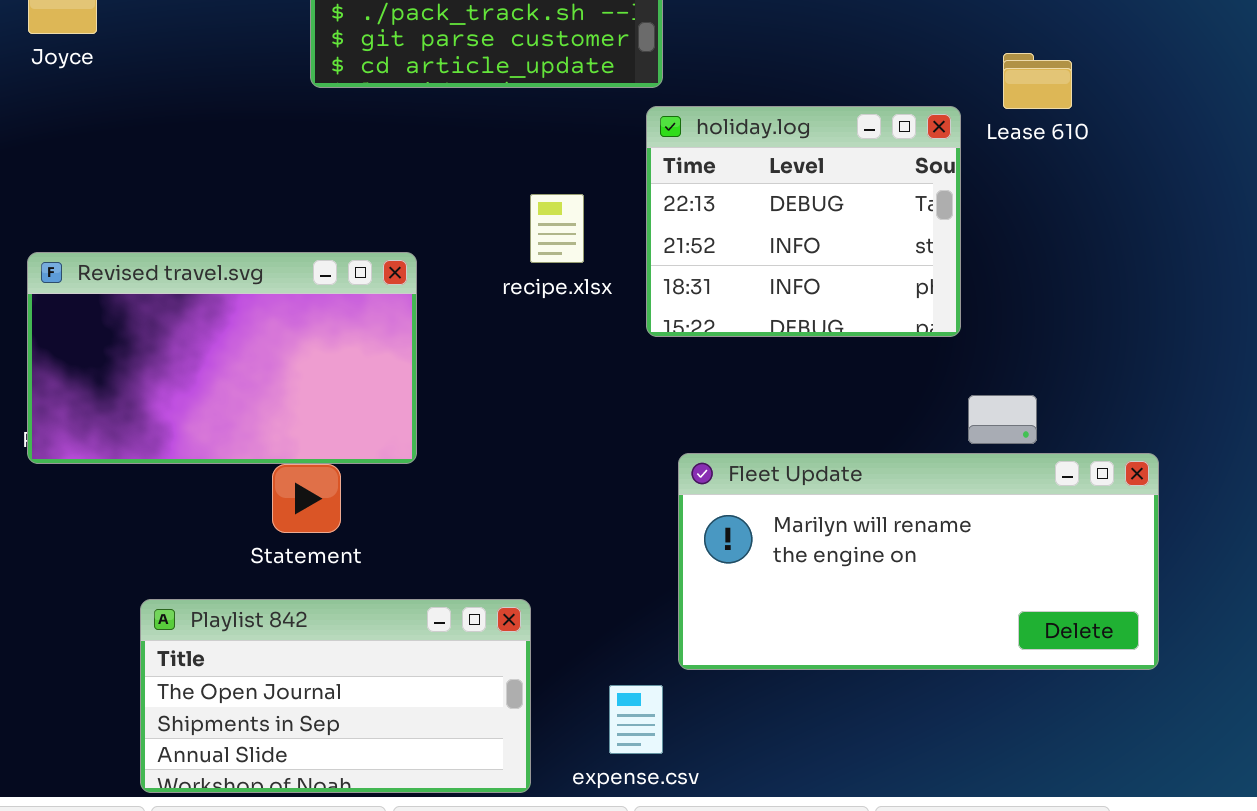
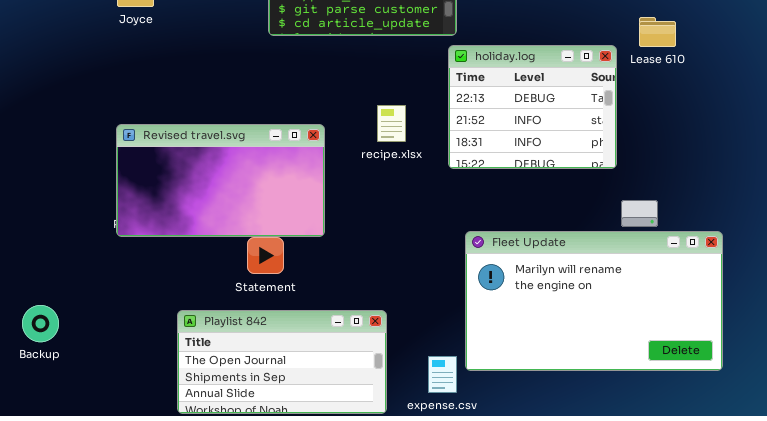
recipe.xlsx: [530,194,584,263] -> [377,105,406,142], moved
Fleet Update: [678,453,1159,670] -> [465,231,723,371], resized

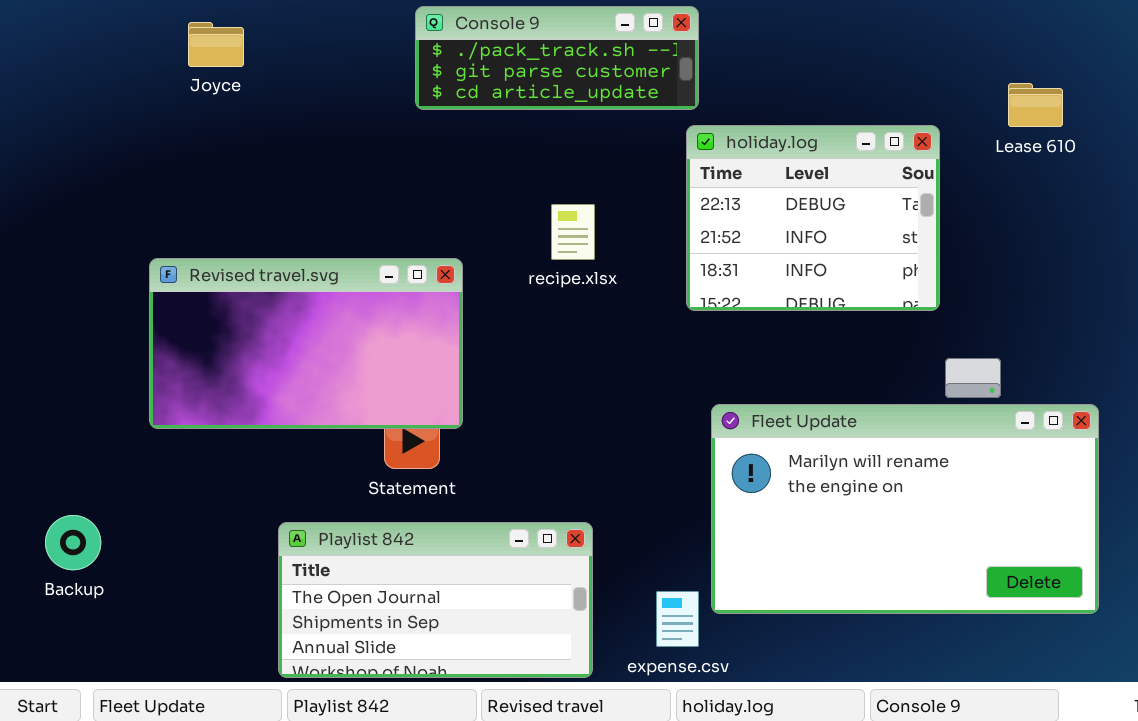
Lease 610: [639,17,676,47] -> [1008,83,1063,127], moved
recipe.xlsx: [377,105,406,142] -> [551,204,595,260], moved
Revised travel.svg: [116,124,325,237] -> [149,258,463,429], moved

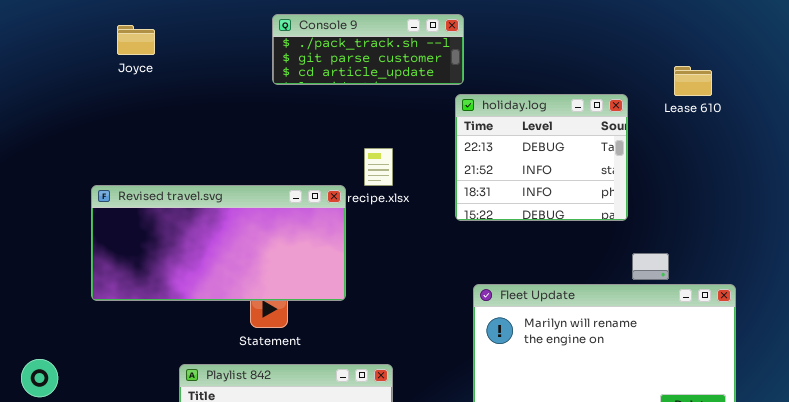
Revised travel.svg: [149,258,463,429] -> [91,185,346,301], resized

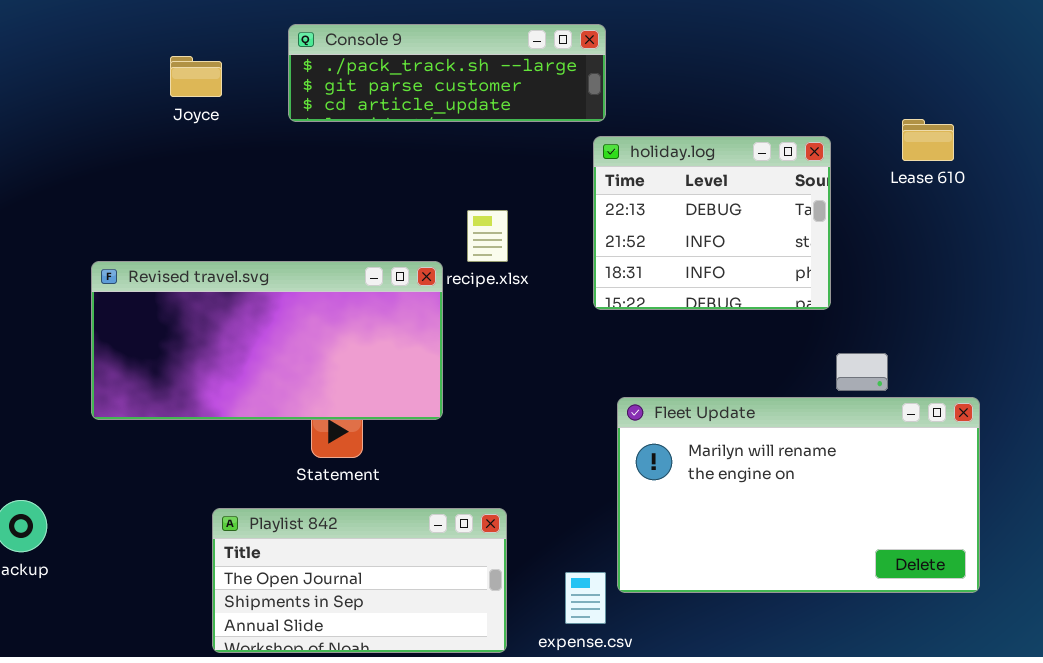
Console 9: [272,14,464,85] -> [288,24,606,122], resized
Joyce: [117,25,155,55] -> [170,56,222,97], moved
Lease 610: [674,66,712,96] -> [902,119,954,161], moved

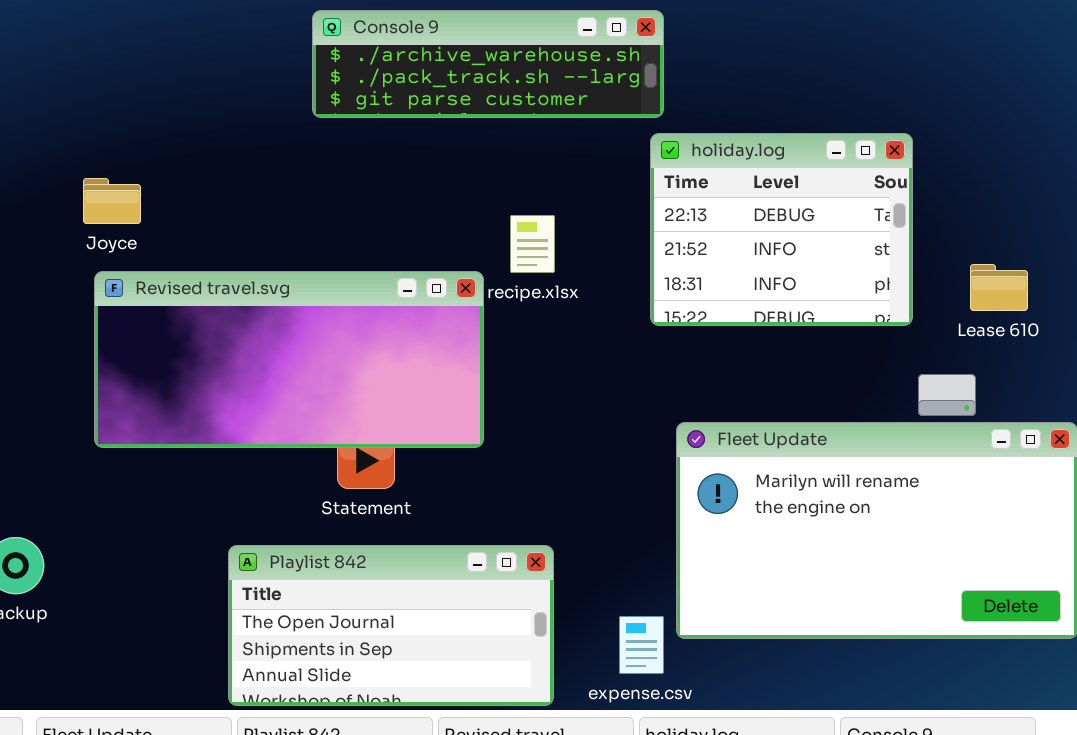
Console 9: [288,24,606,122] -> [312,10,664,118], scrolled up 1 row
Joyce: [170,56,222,97] -> [83,178,141,224], moved
Lease 610: [902,119,954,161] -> [970,264,1028,311], moved

